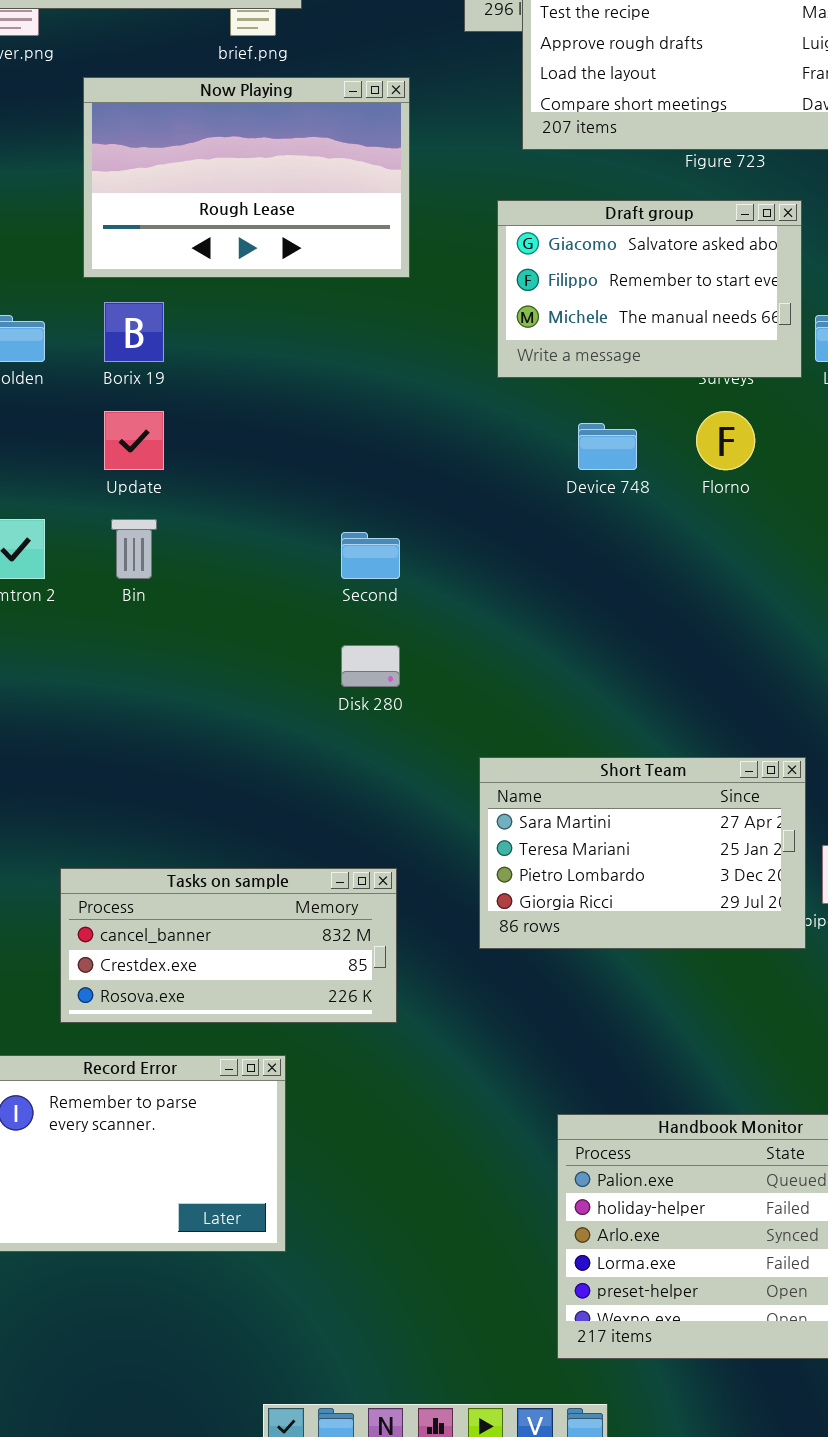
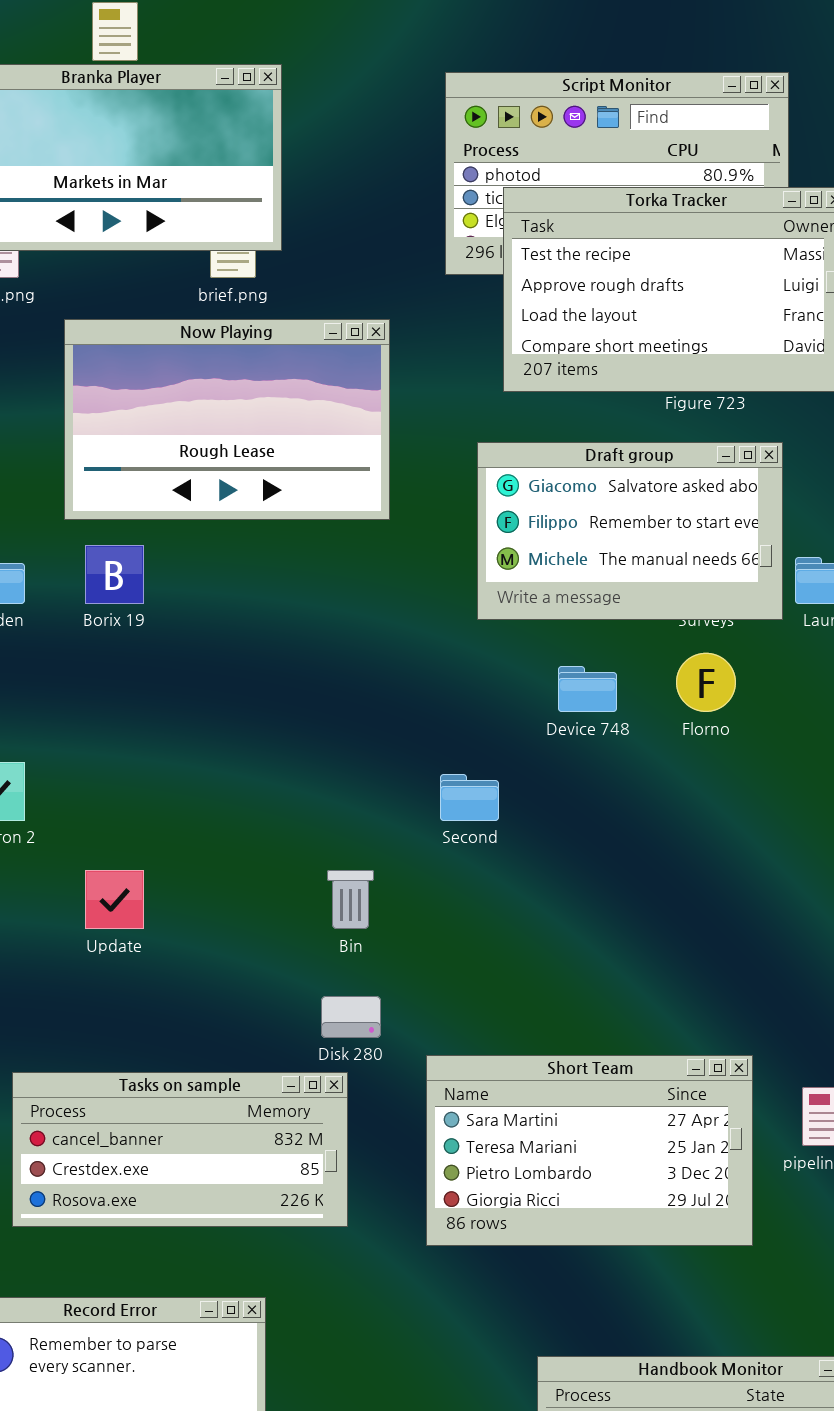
Update: [104,411,164,470] -> [85,870,144,929], moved
Bin: [111,519,157,579] -> [327,870,374,929], moved
Second: [341,532,400,579] -> [440,774,499,821], moved
Disk 280: [341,645,400,687] -> [321,996,381,1038], moved
Short Team: [479,757,806,949] -> [426,1055,753,1246], moved
Tasks on sample: [60,868,397,1023] -> [12,1072,348,1227], moved

